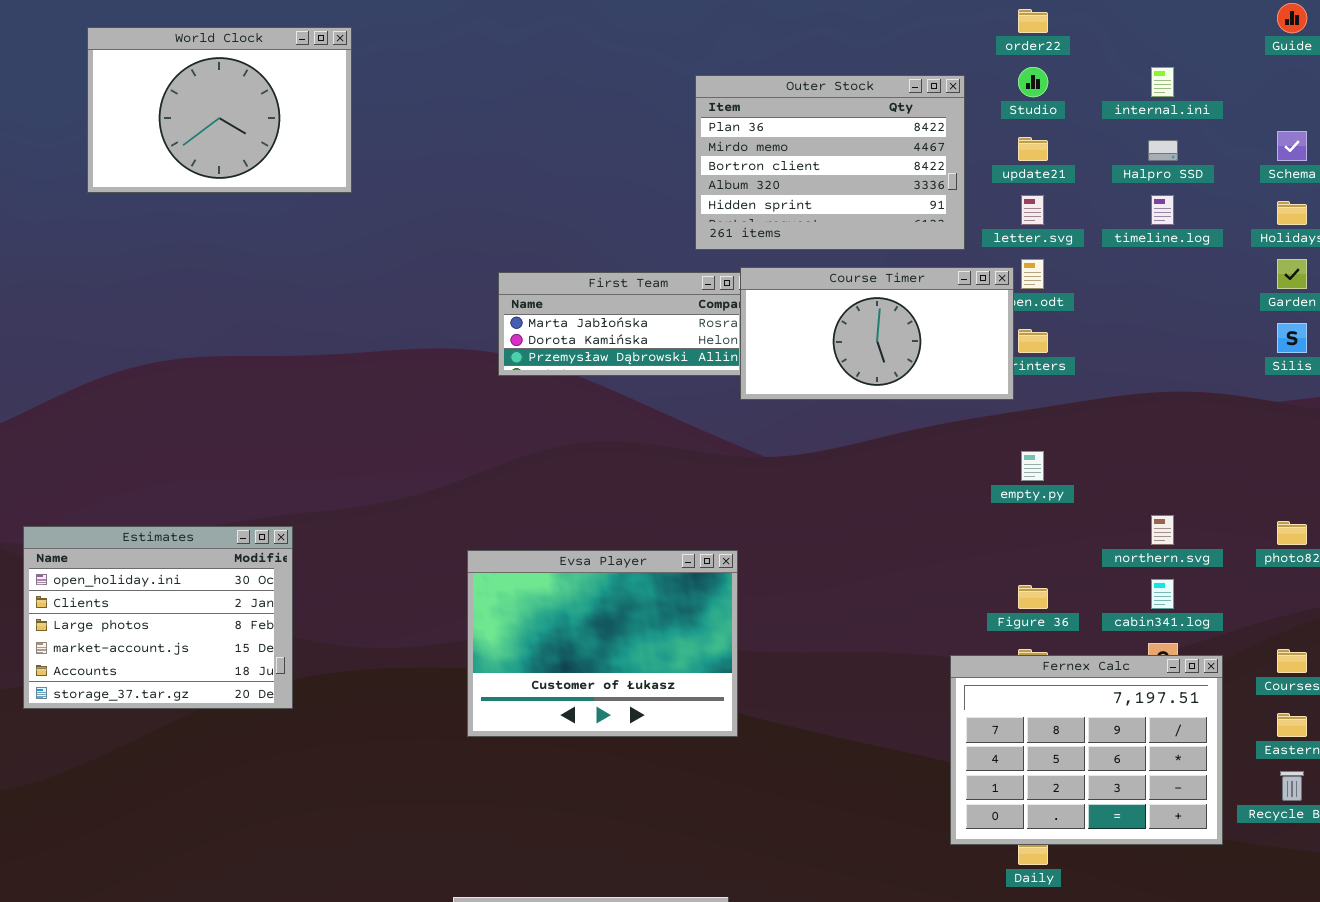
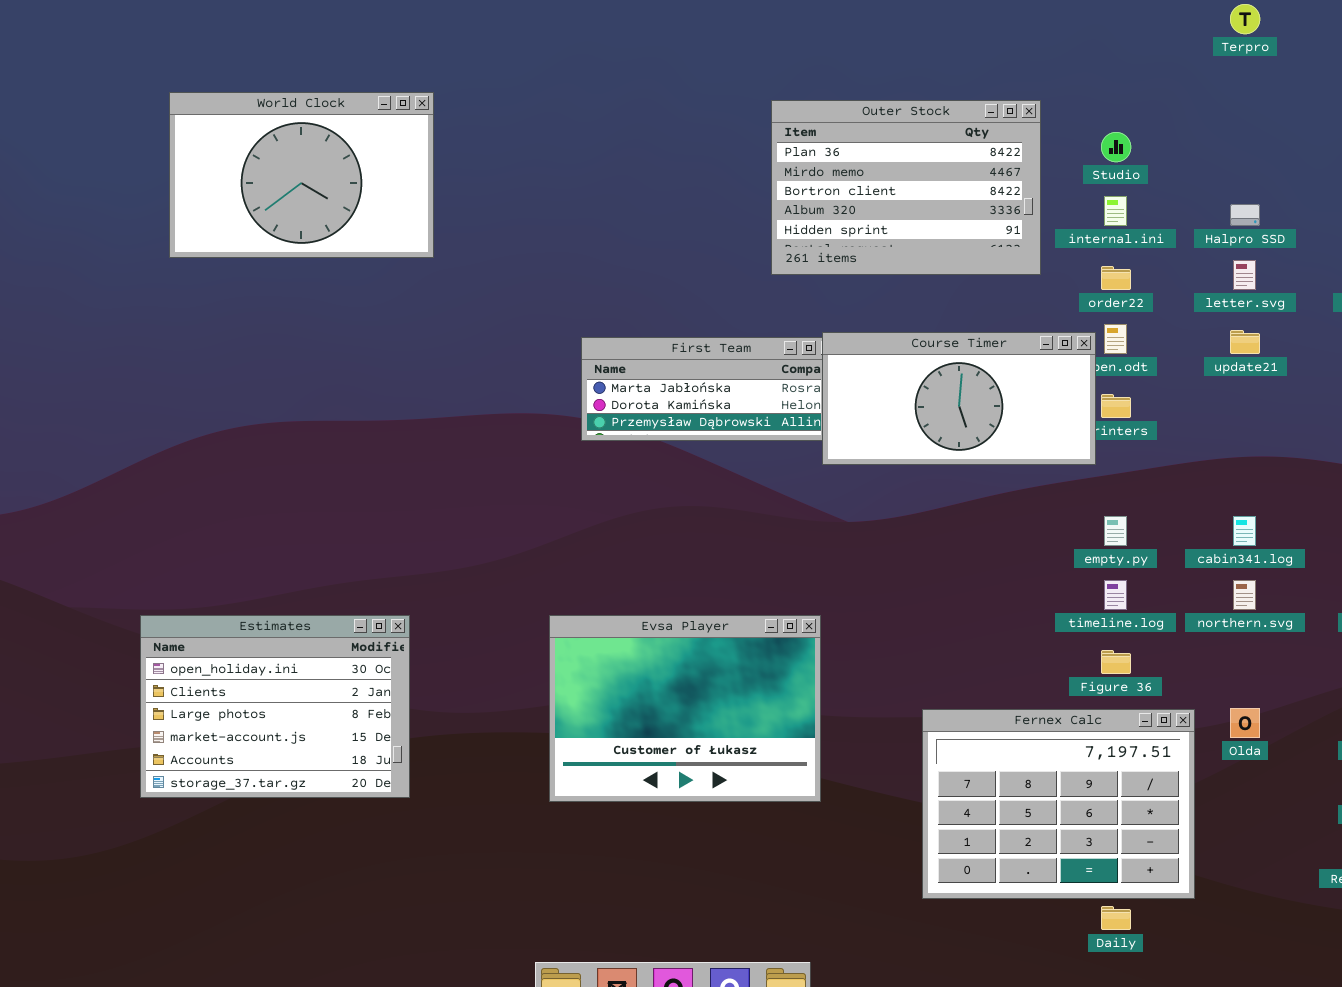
order22: [1018,9,1048,33] -> [1101,266,1131,290], moved
internal.ini: [1151,67,1174,97] -> [1104,196,1127,226], moved
Outer Stock: [695,75,965,250] -> [771,100,1041,275], moved
update21: [1018,137,1048,161] -> [1230,330,1260,354], moved
letter.svg: [1021,195,1044,225] -> [1233,260,1256,290], moved
timeline.log: [1151,195,1174,225] -> [1104,580,1127,610], moved
Estimates: [23,526,293,709] -> [140,615,410,798], moved
cabin341.log: [1151,579,1174,609] -> [1233,516,1256,546], moved
Fernex Calc: [950,655,1223,845] -> [922,709,1195,899], moved

